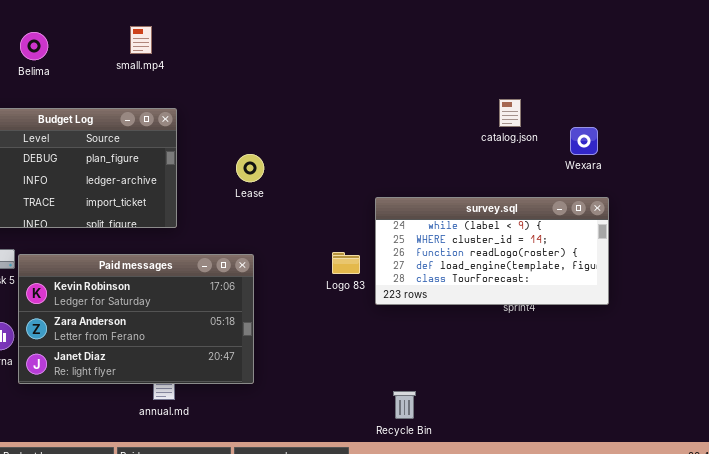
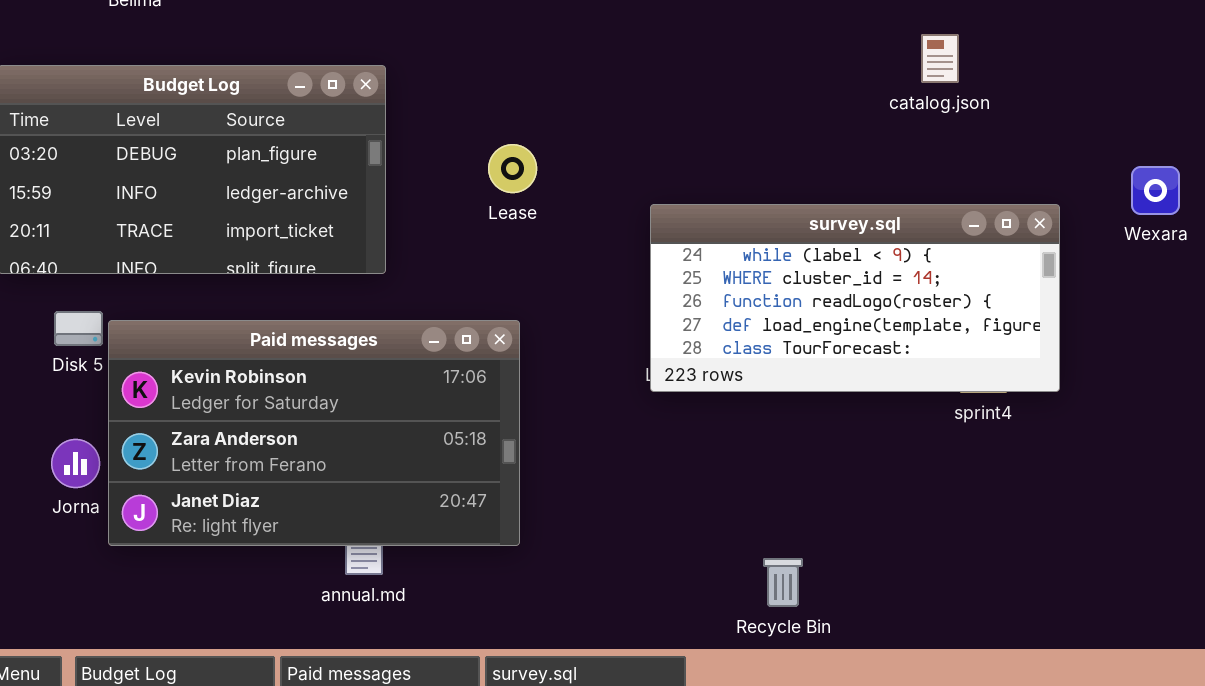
catalog.json: [499,99,521,127] -> [921,34,959,83], moved
Wexara: [570,127,598,155] -> [1131,166,1180,215], moved
survey.sql: [375,197,609,305] -> [650,204,1060,392], moved

